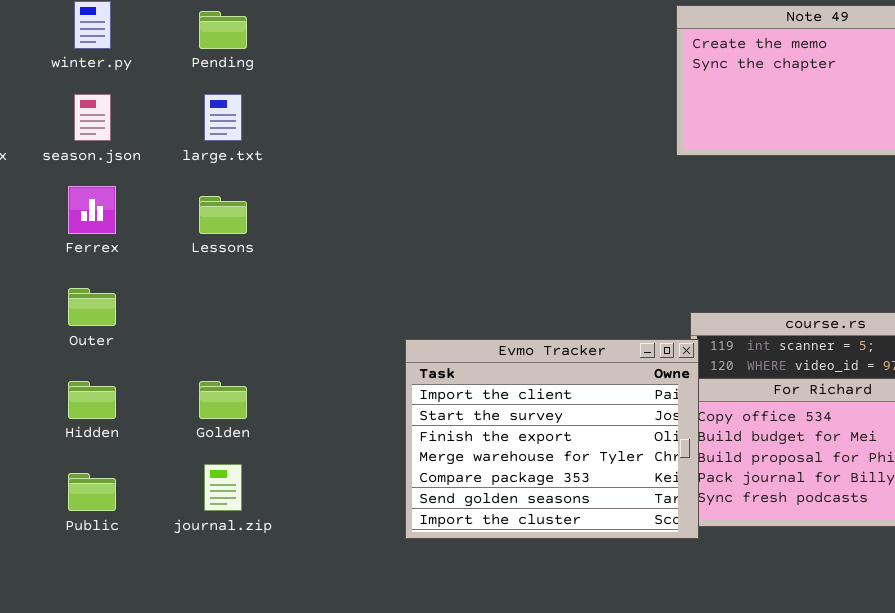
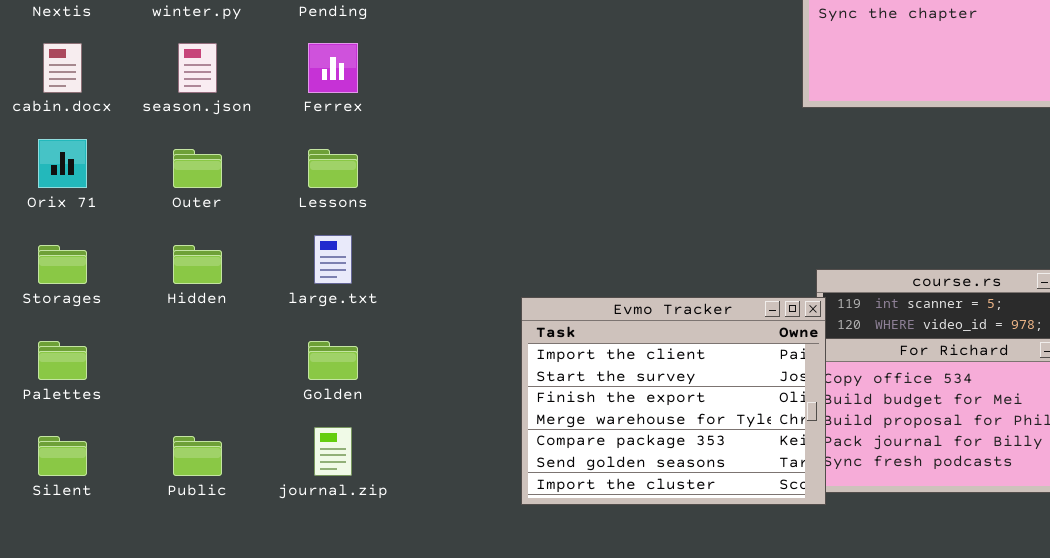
large.txt: [204,94,242,141] -> [314,235,352,284], moved
Ferrex: [68,186,116,234] -> [308,43,358,93], moved
Outer: [68,288,116,326] -> [173,149,222,188], moved
Hidden: [68,381,116,419] -> [173,245,222,284], moved

